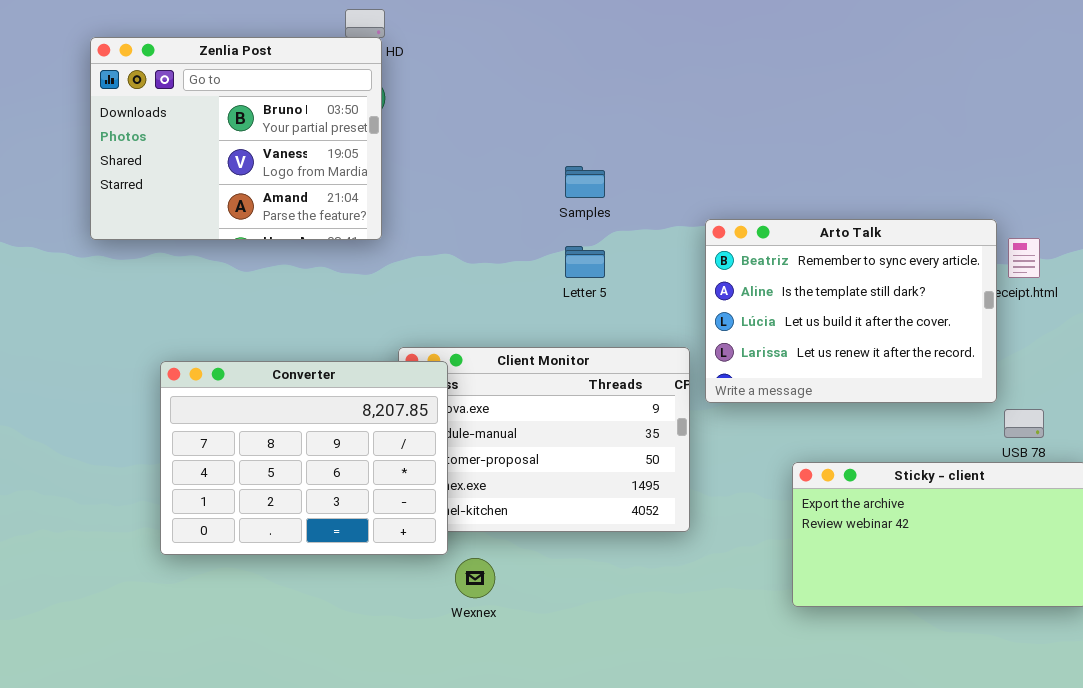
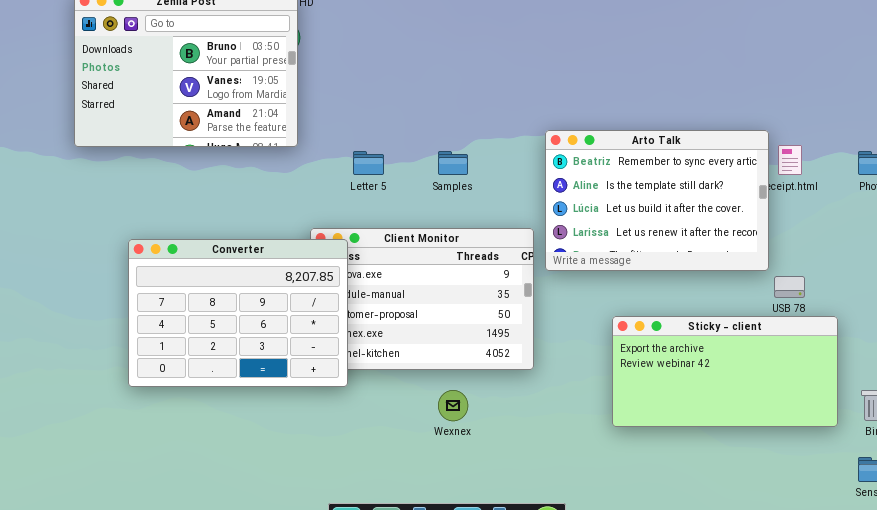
Samples: [565,166,605,198] -> [438,151,468,175], moved
Letter 5: [565,246,605,278] -> [353,151,384,175], moved
Wexnex: [455,558,495,598] -> [438,390,468,421], moved

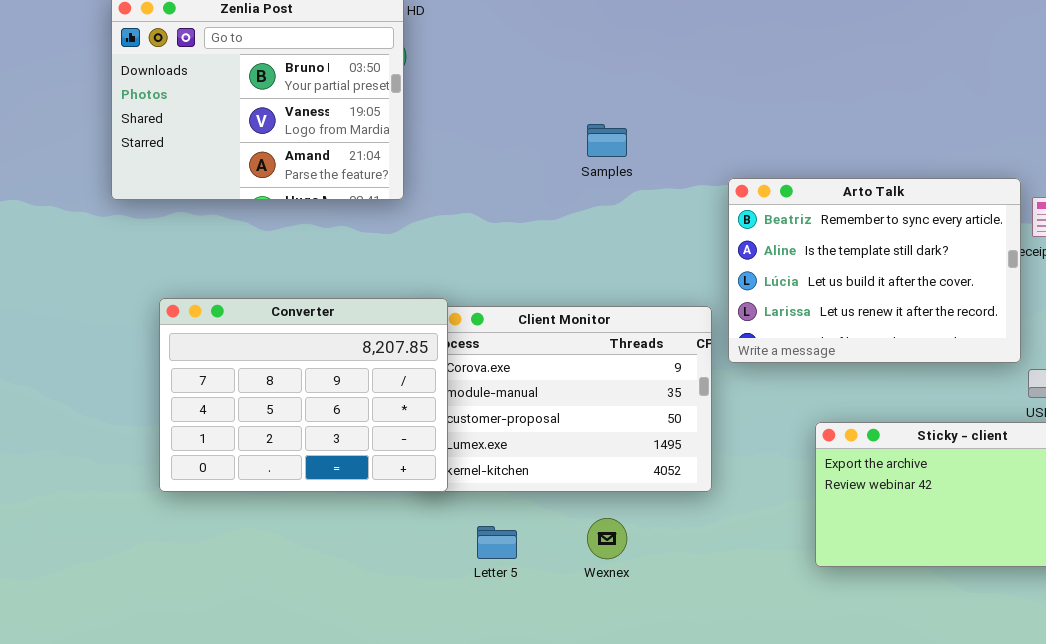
Letter 5: [353,151,384,175] -> [477,526,517,559], moved
Samples: [438,151,468,175] -> [587,124,627,157], moved
Converter: [128,239,348,387] -> [159,298,448,492], moved

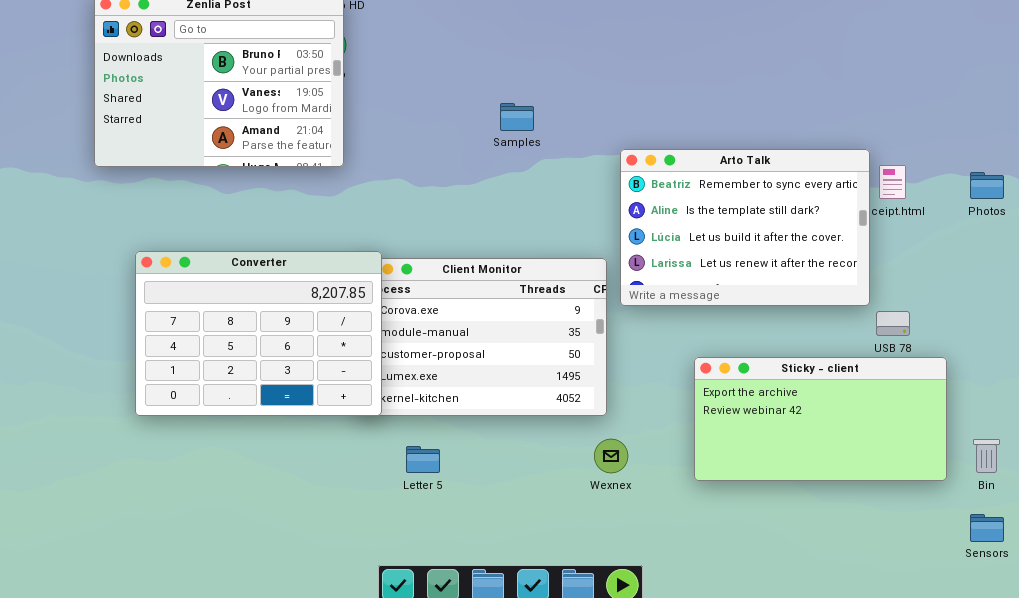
Wexnex: [587,518,627,559] -> [594,439,628,473], moved

